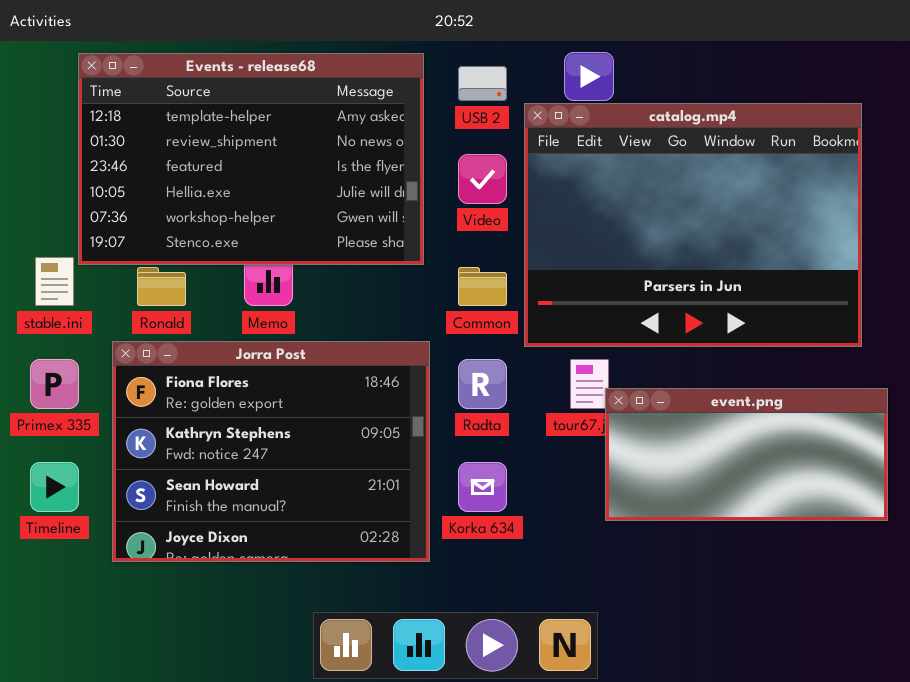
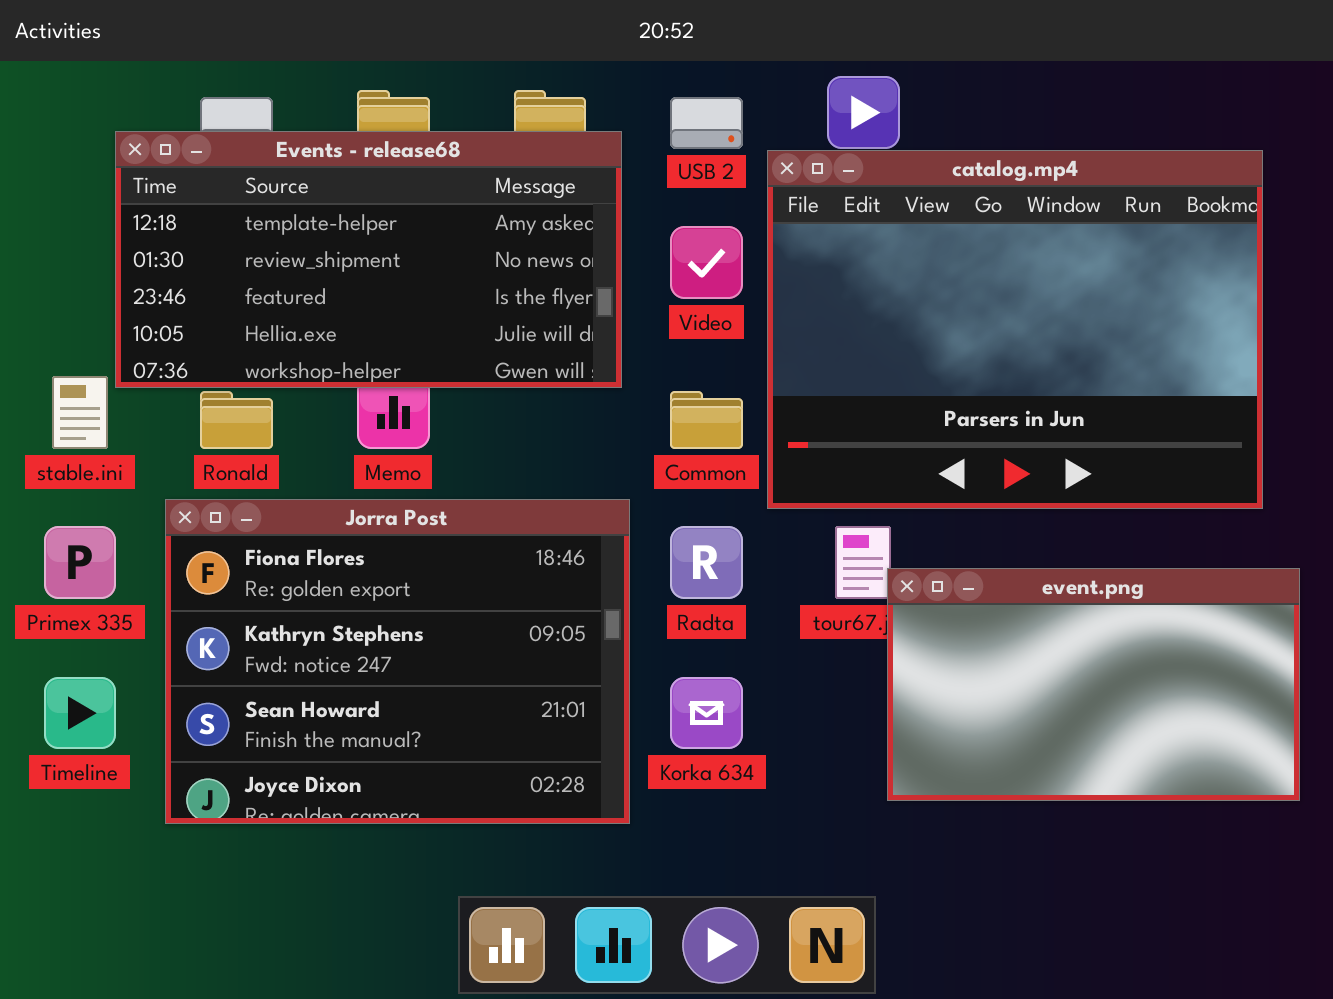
Events - release68: [78,53,424,265] -> [115,131,622,388], resized
event.png: [605,388,888,521] -> [887,568,1300,801], resized

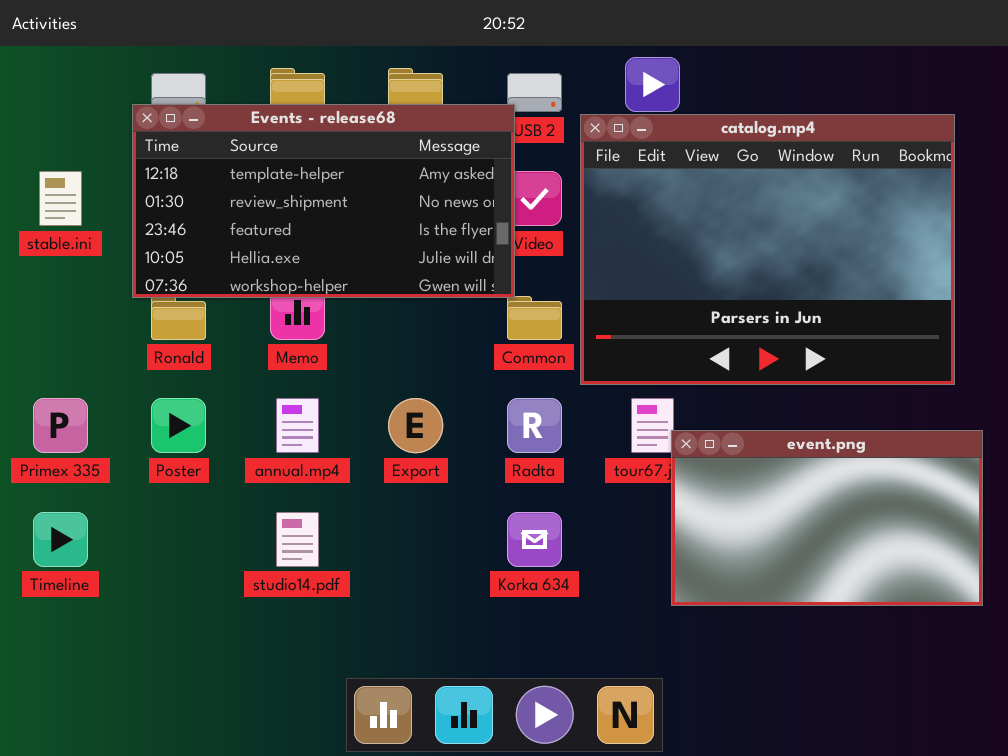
Events - release68: [115,131,622,388] -> [132,104,515,298], moved
stable.ini: [52,376,108,449] -> [39,171,82,226], moved
Jorra Post: [165,499,630,824] -> none, closed

